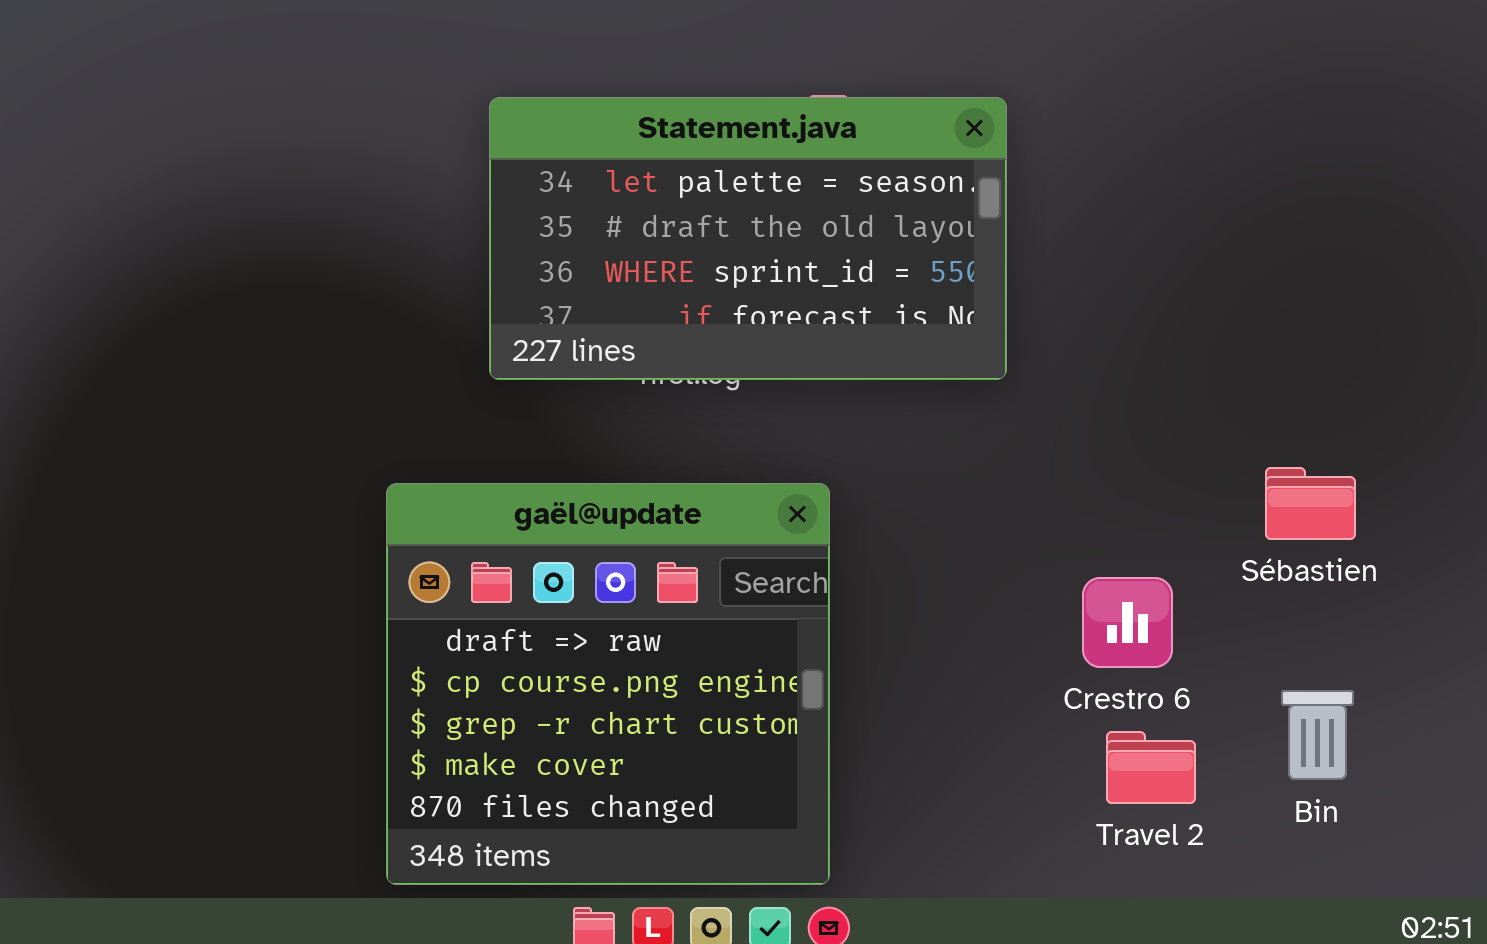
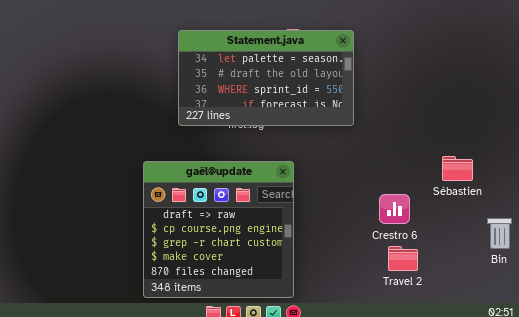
Bin: [1281,690,1354,780] -> [487,218,512,249], moved

